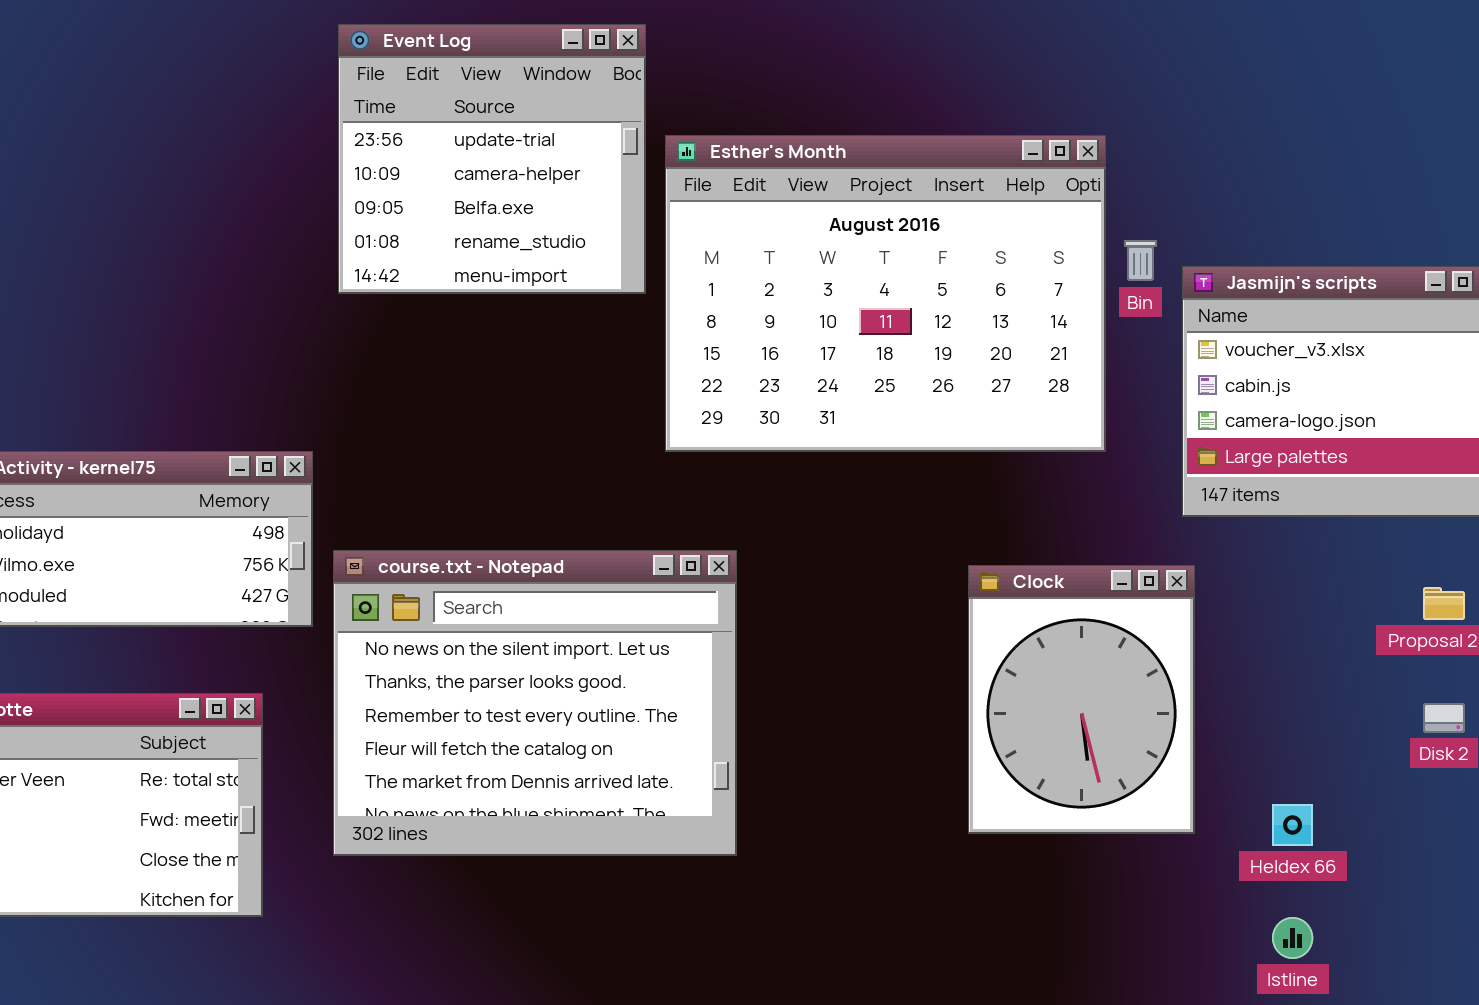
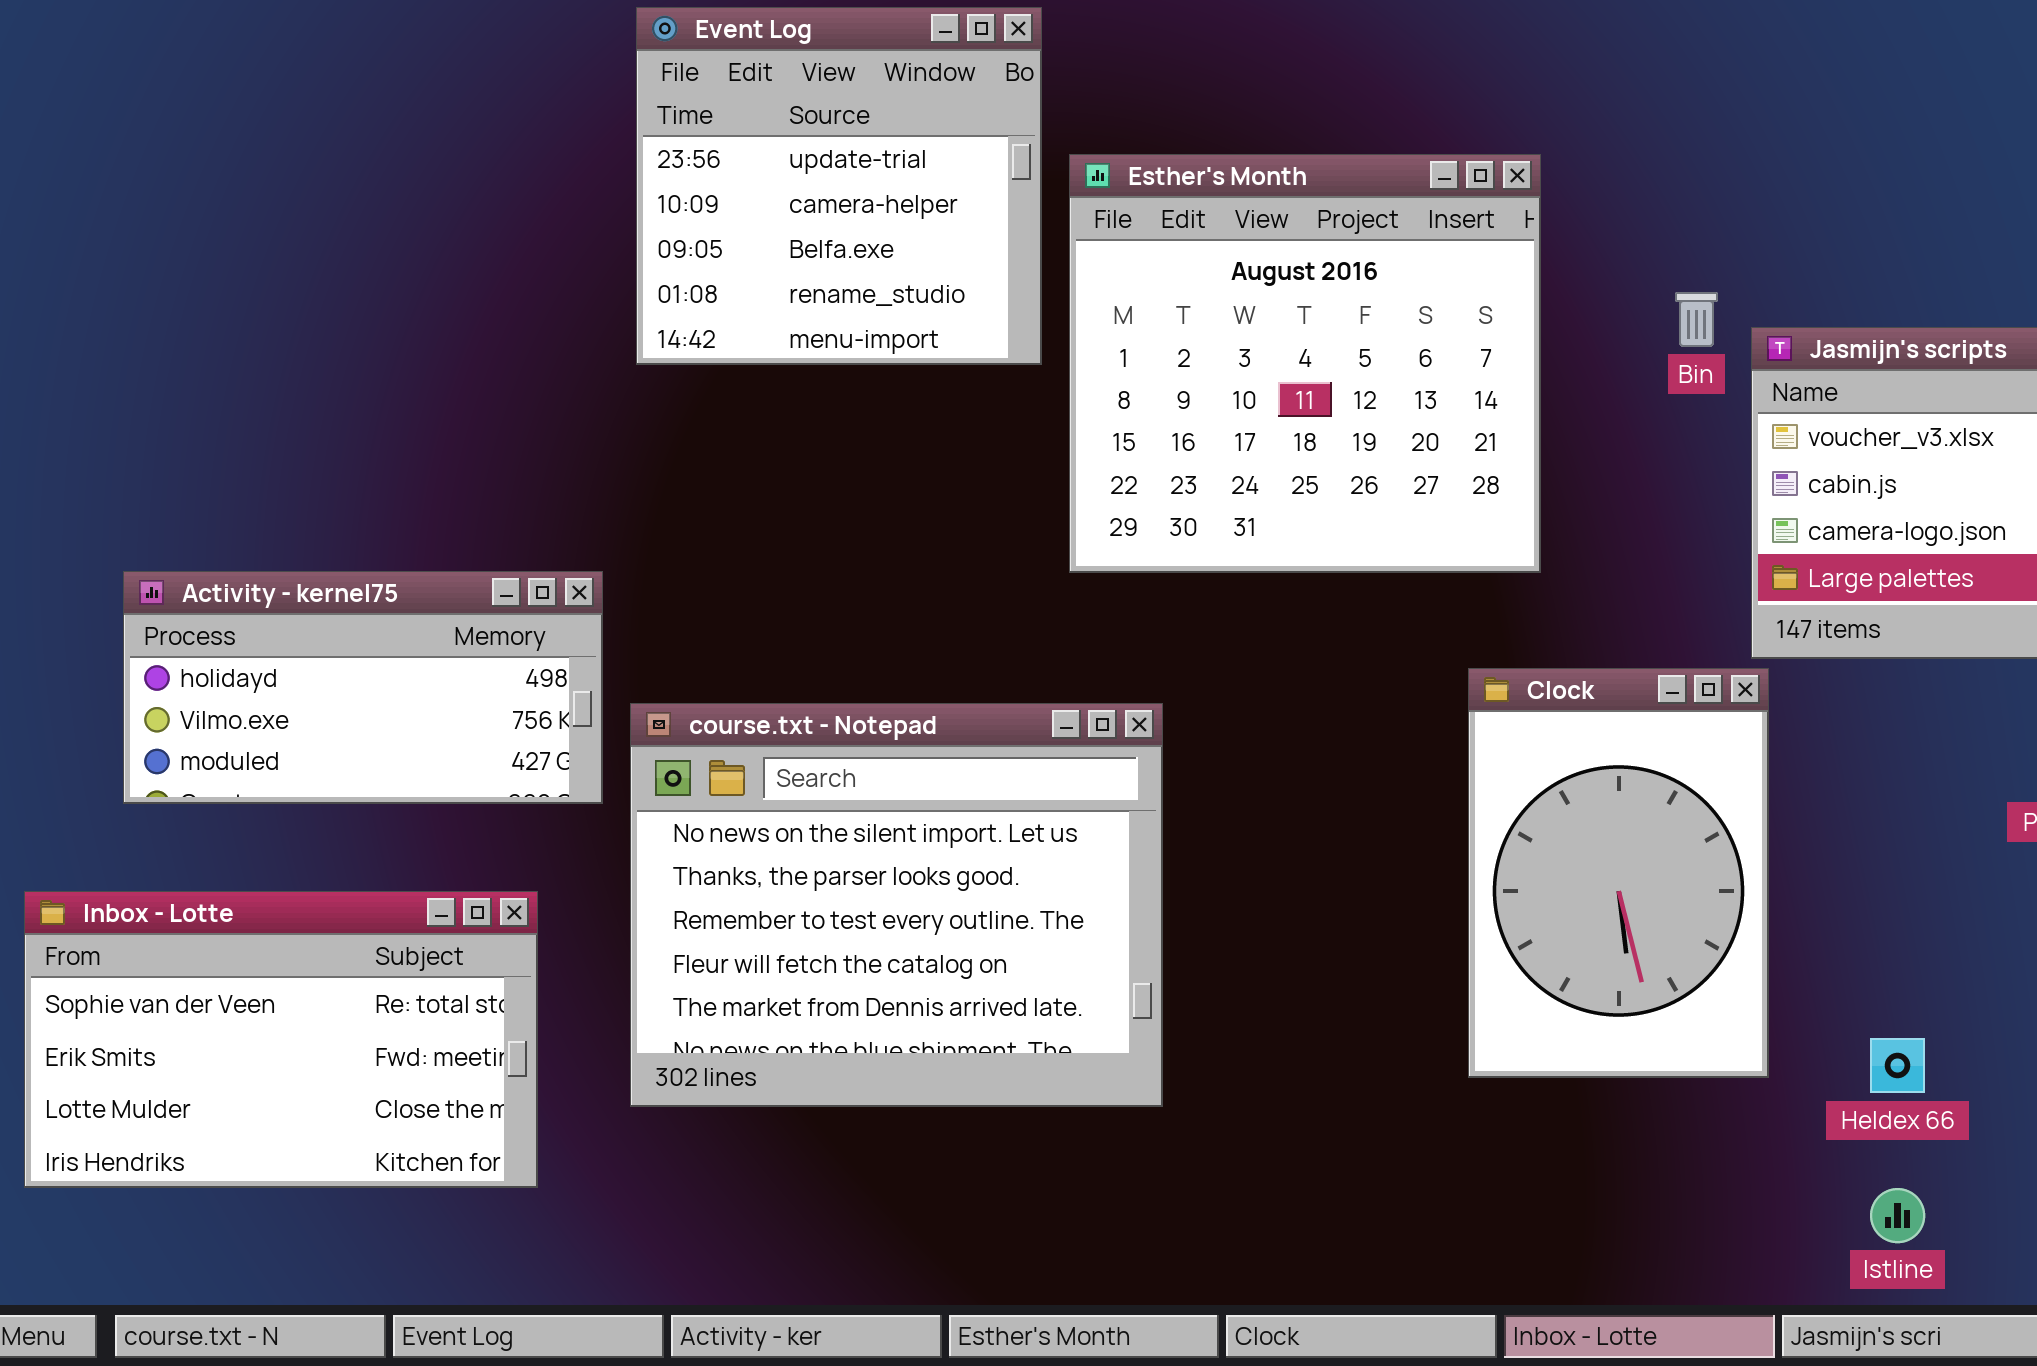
Esther's Month: [665,135,1106,452] -> [1069,154,1541,573], resized
Clock: [968,565,1195,834] -> [1468,668,1769,1078], resized

